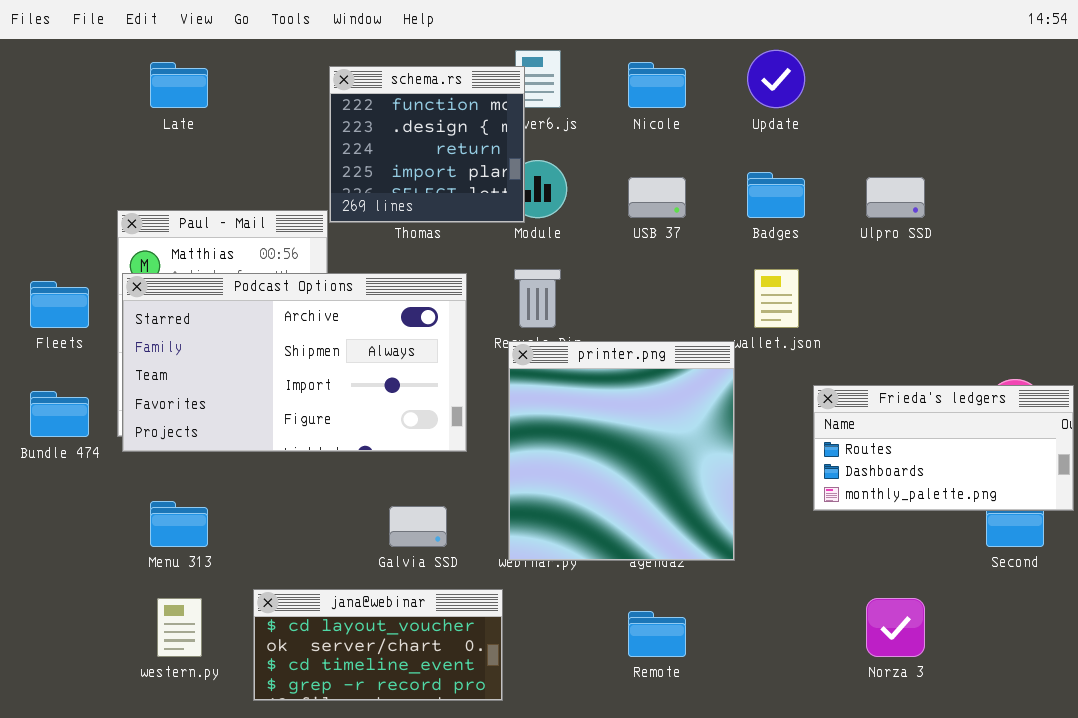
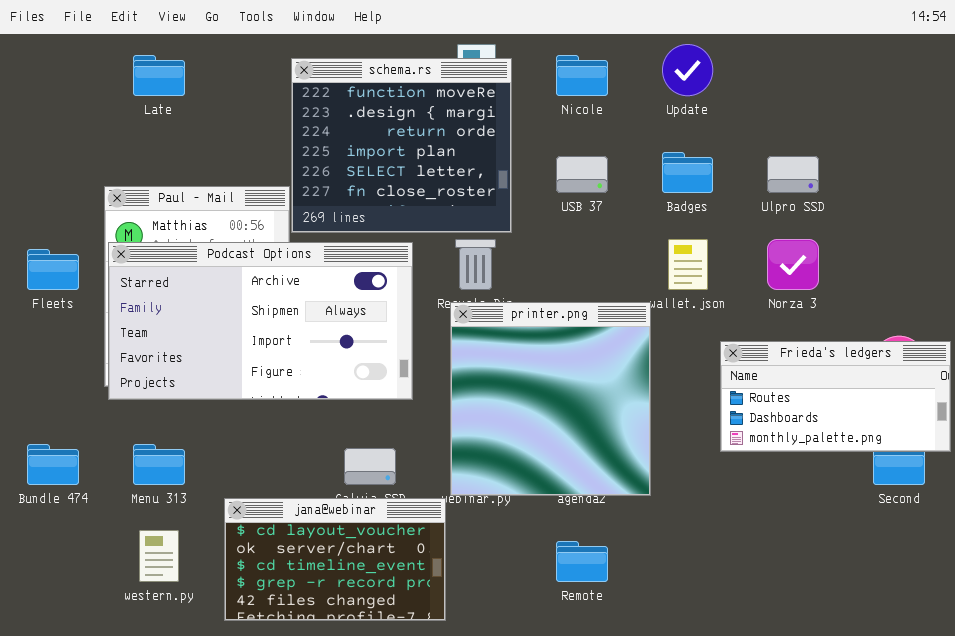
schema.rs: [329,66,525,223] -> [291,58,512,233], resized
Bundle 474: [30,391,89,437] -> [27,444,79,485], moved
jana@webinar: [253,589,503,701] -> [224,498,446,621], resized
Norza 3: [866,598,925,657] -> [767,239,819,290], moved

